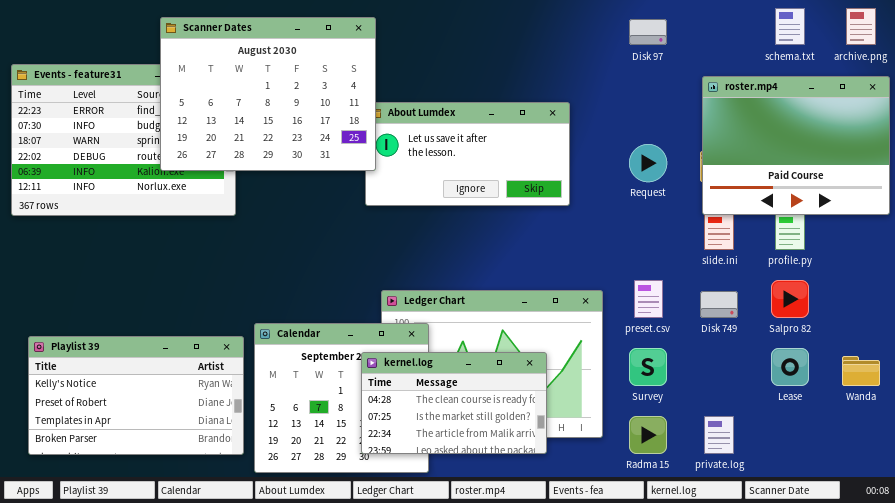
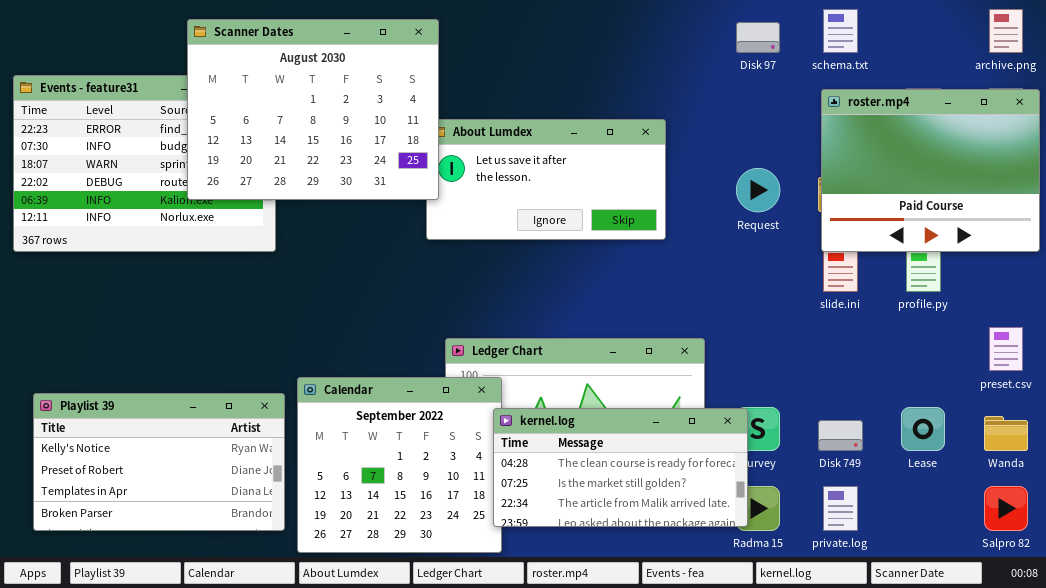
schema.txt: [775,8,805,45] -> [823,9,858,53], moved
preset.csv: [634,280,663,318] -> [989,327,1023,371], moved
Salpro 82: [771,280,809,318] -> [984,486,1028,531], moved
Disk 749: [700,291,738,318] -> [818,420,863,451], moved
kernel.log: [361,352,547,454] -> [493,408,748,527], moved, resized

